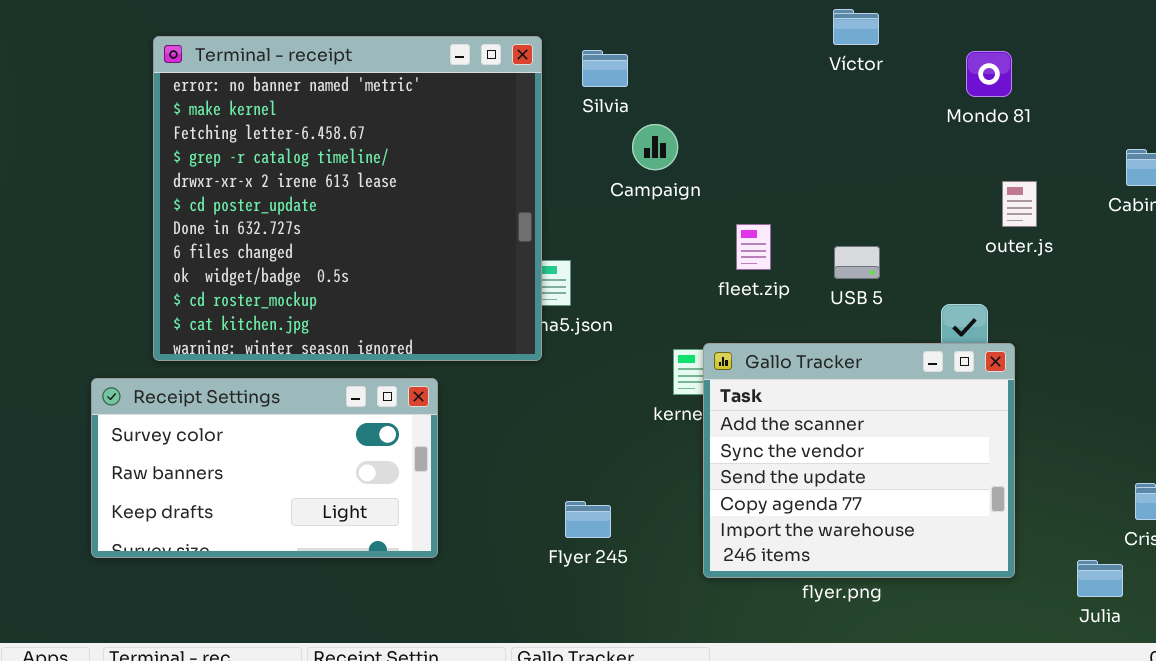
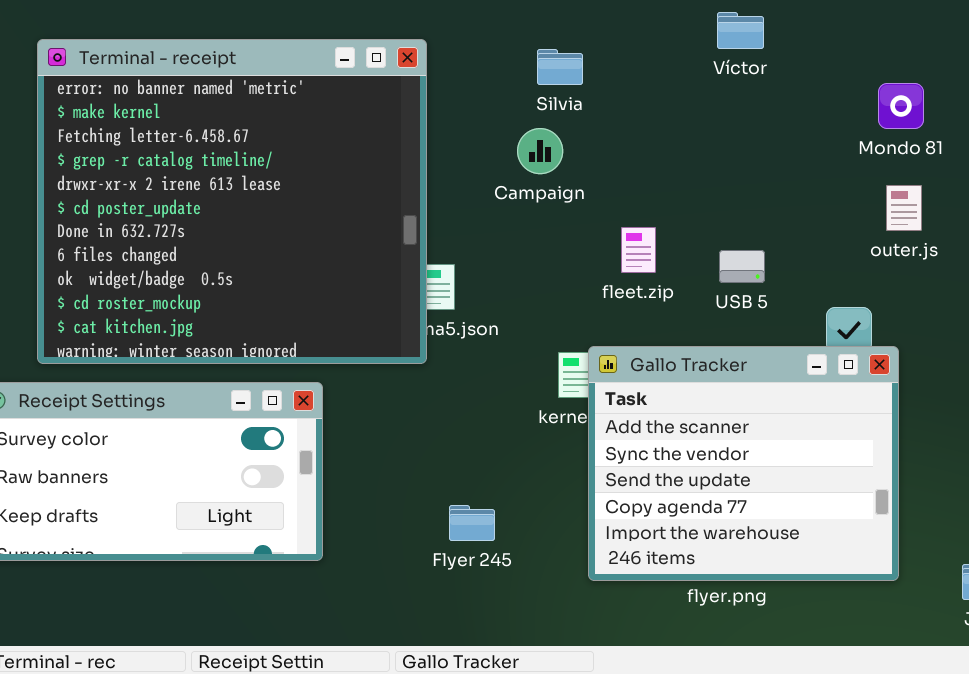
Silvia: [582,50,628,87] -> [537,49,583,85], moved
Mondo 81: [966,51,1012,97] -> [878,83,924,129], moved

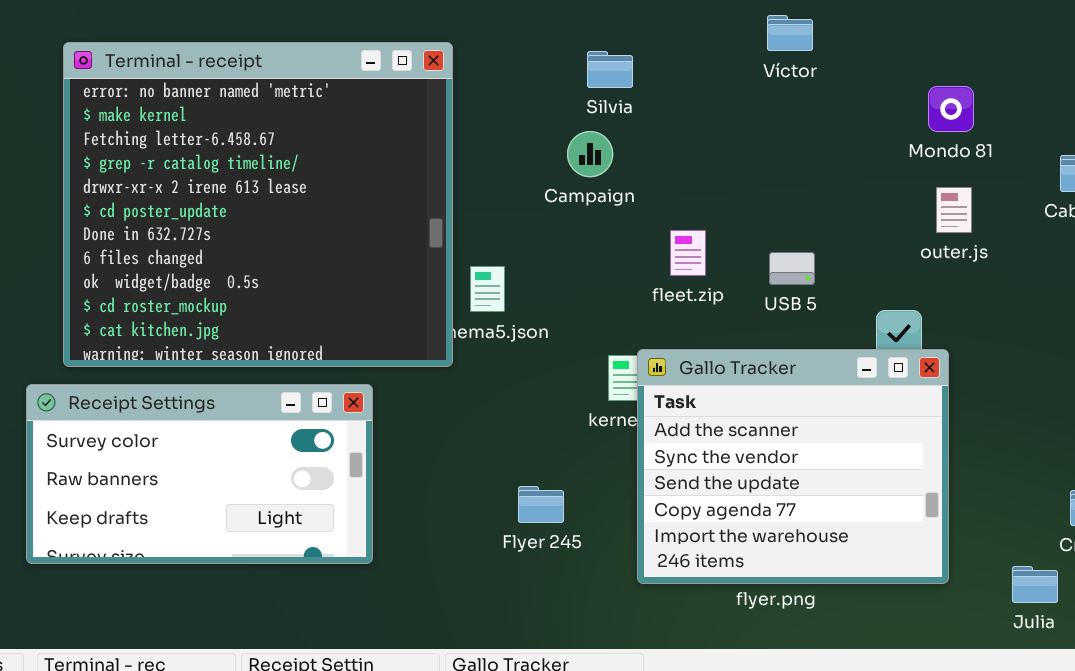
Terminal - receipt: [37,39,427,364] -> [63,42,453,367], moved
Flyer 245: [449,505,495,541] -> [518,486,564,523], moved

